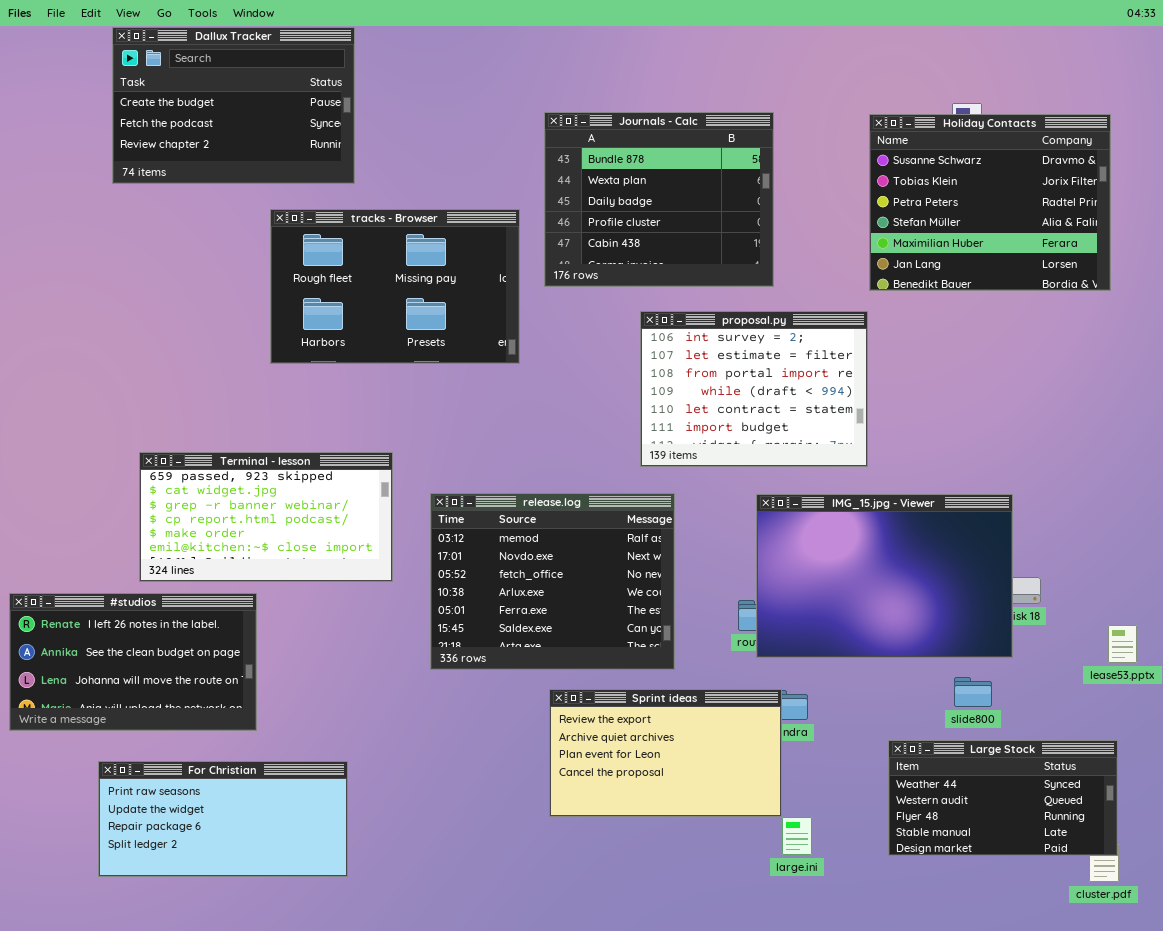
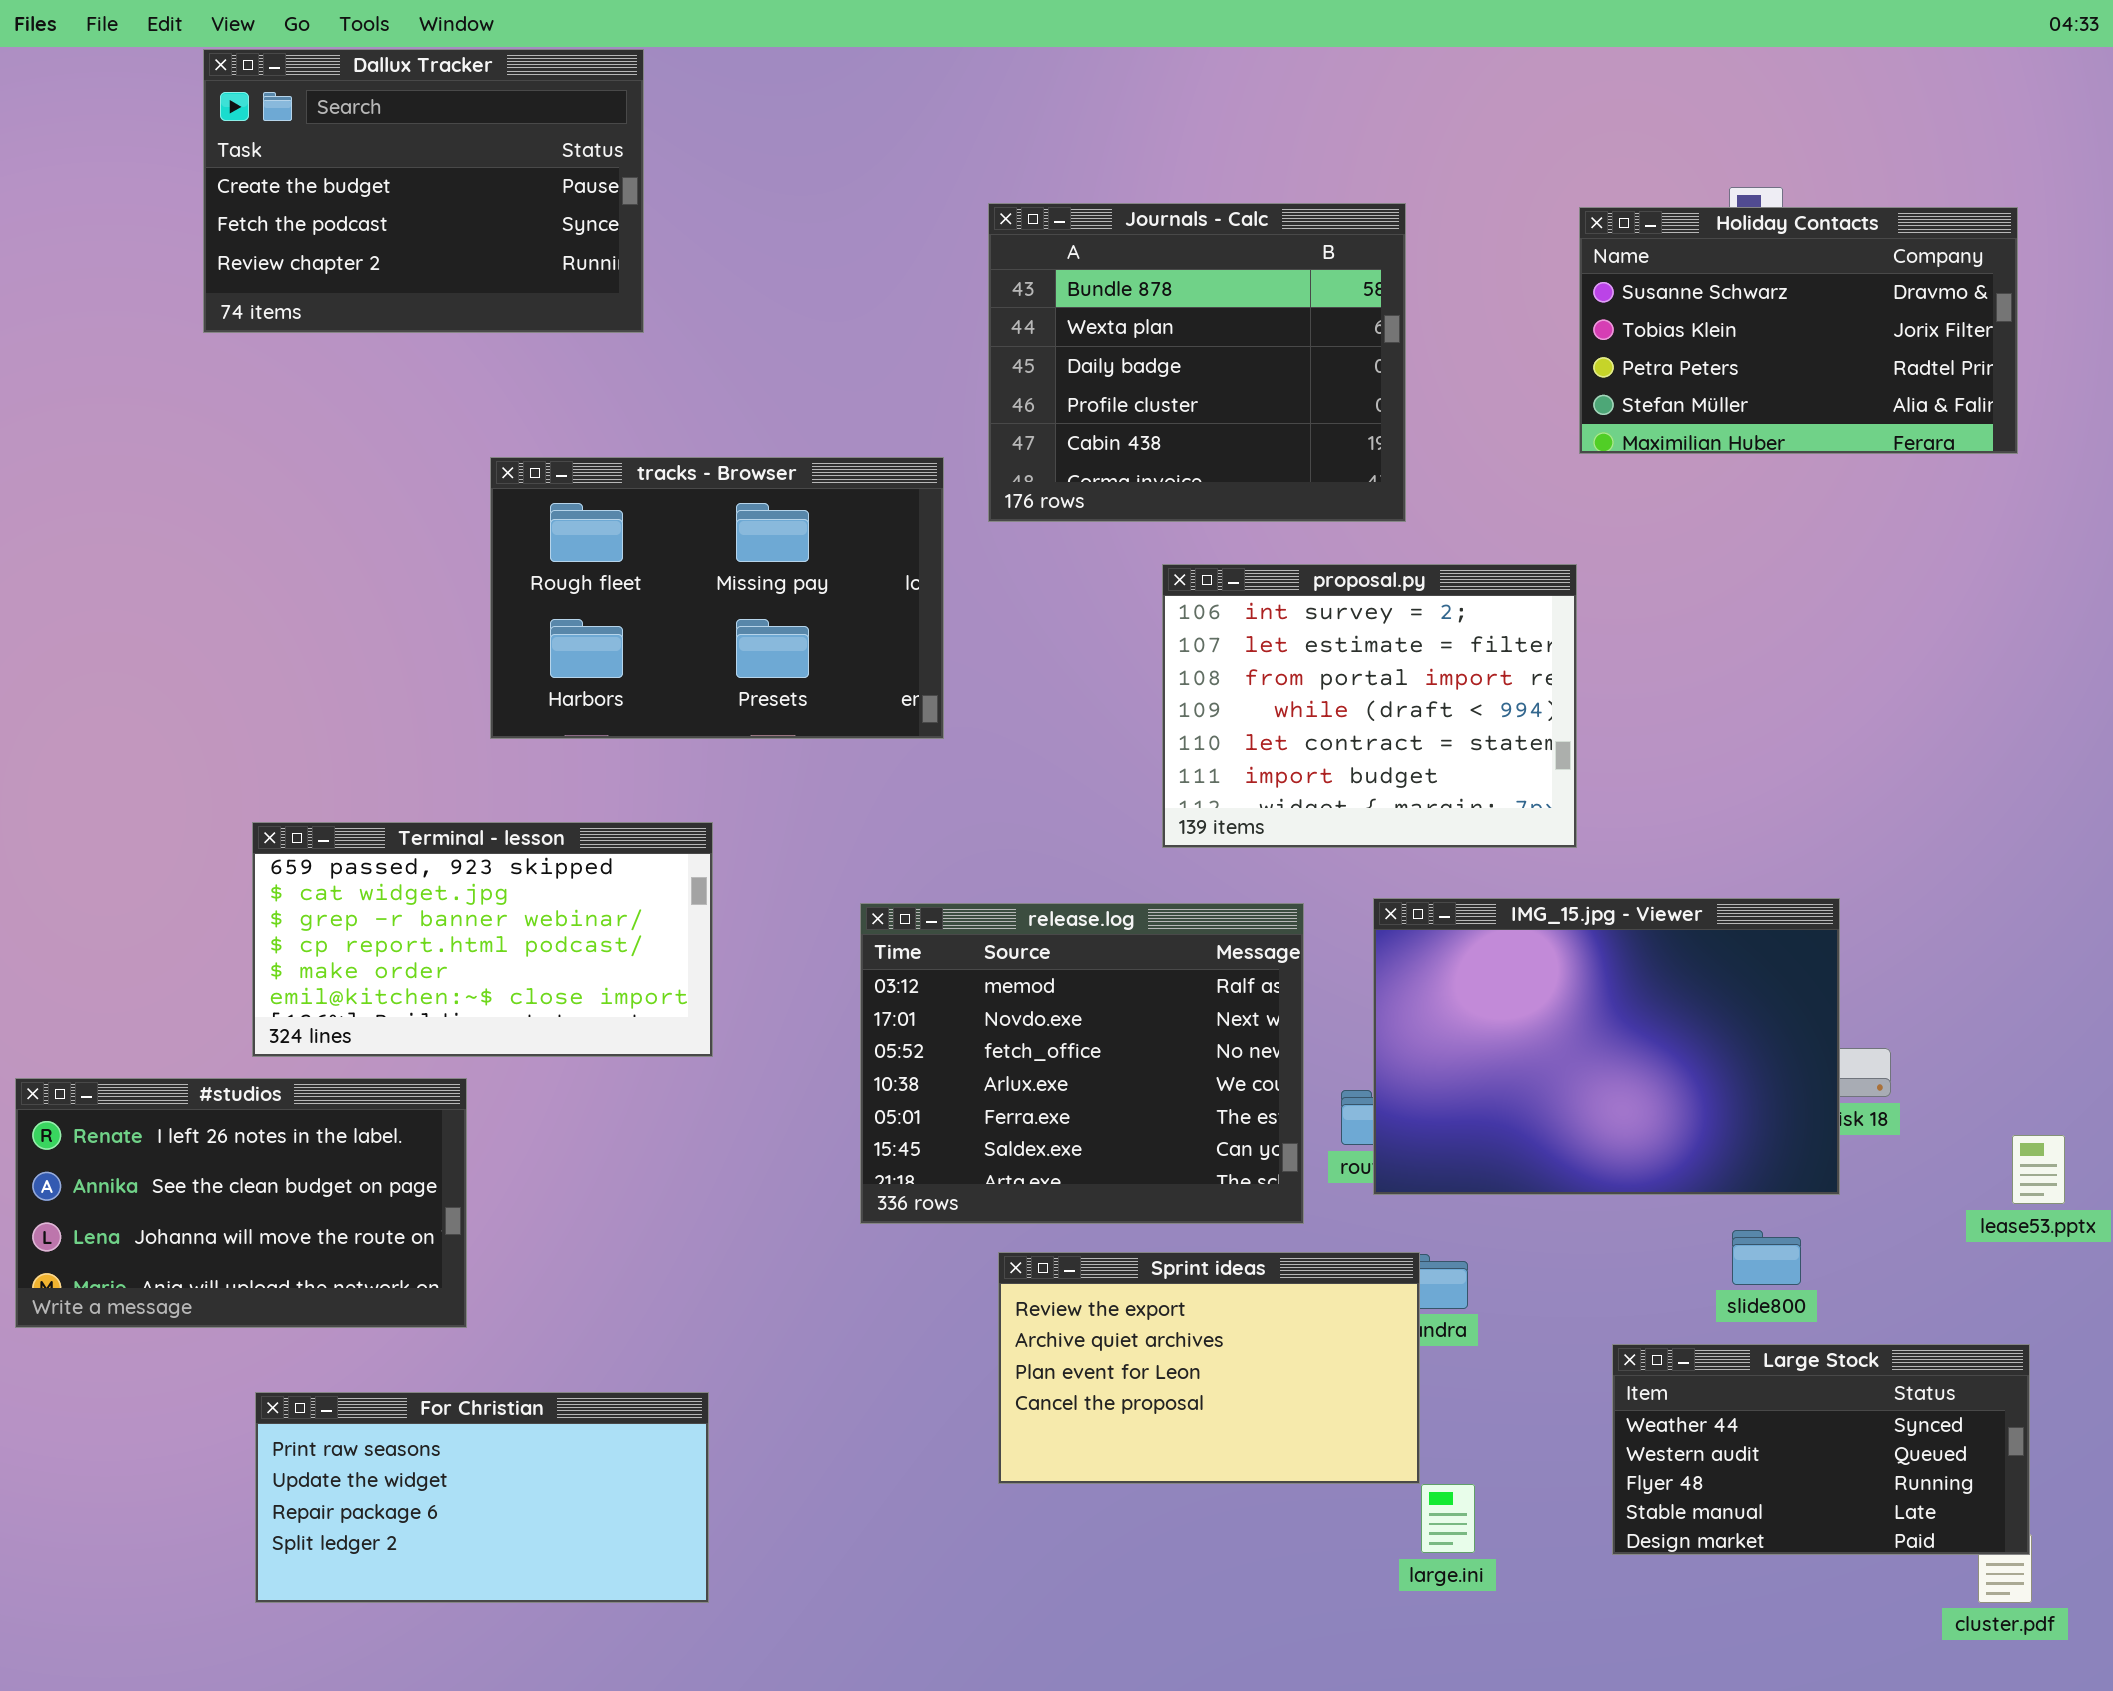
Holiday Contacts: [869,114,1111,291] -> [1579,207,2018,454], resized
tracks - Browser: [270,209,520,364] -> [490,457,944,739], moved
release.log: [430,493,675,670] -> [860,903,1304,1224], moved
For Christian: [98,761,348,877] -> [255,1392,709,1603], moved

